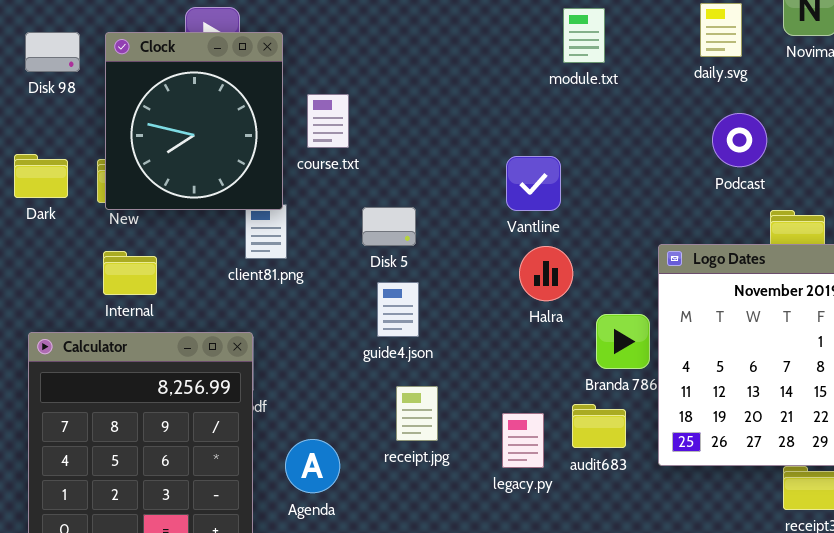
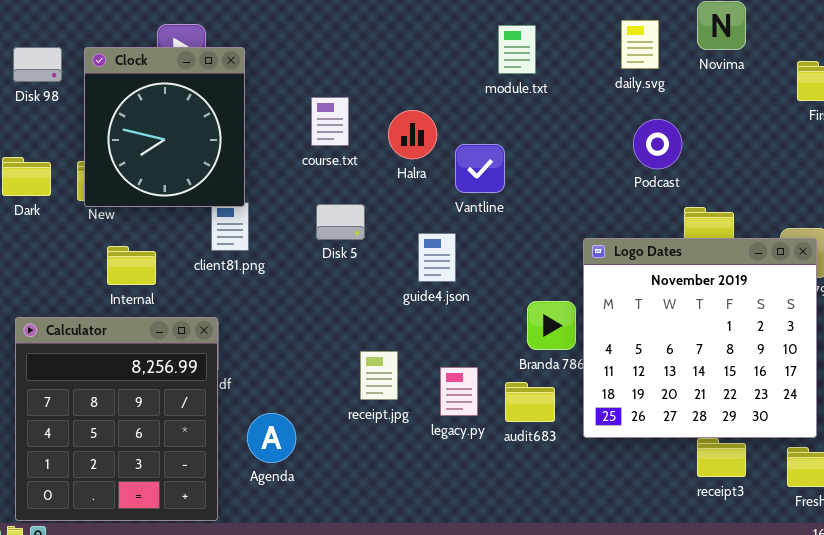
course.txt: [307,94,349,148] -> [311,97,349,146], moved
Vantline: [506,156,561,211] -> [455,144,505,193], moved
Halra: [519,246,573,301] -> [388,110,437,159], moved
Internal: [103,251,157,295] -> [107,246,156,285], moved
guide4.json: [377,282,419,337] -> [418,233,456,282], moved
receipt.jpg: [396,386,438,441] -> [360,351,398,400], moved
legacy.py: [502,413,544,468] -> [440,367,478,416], moved

